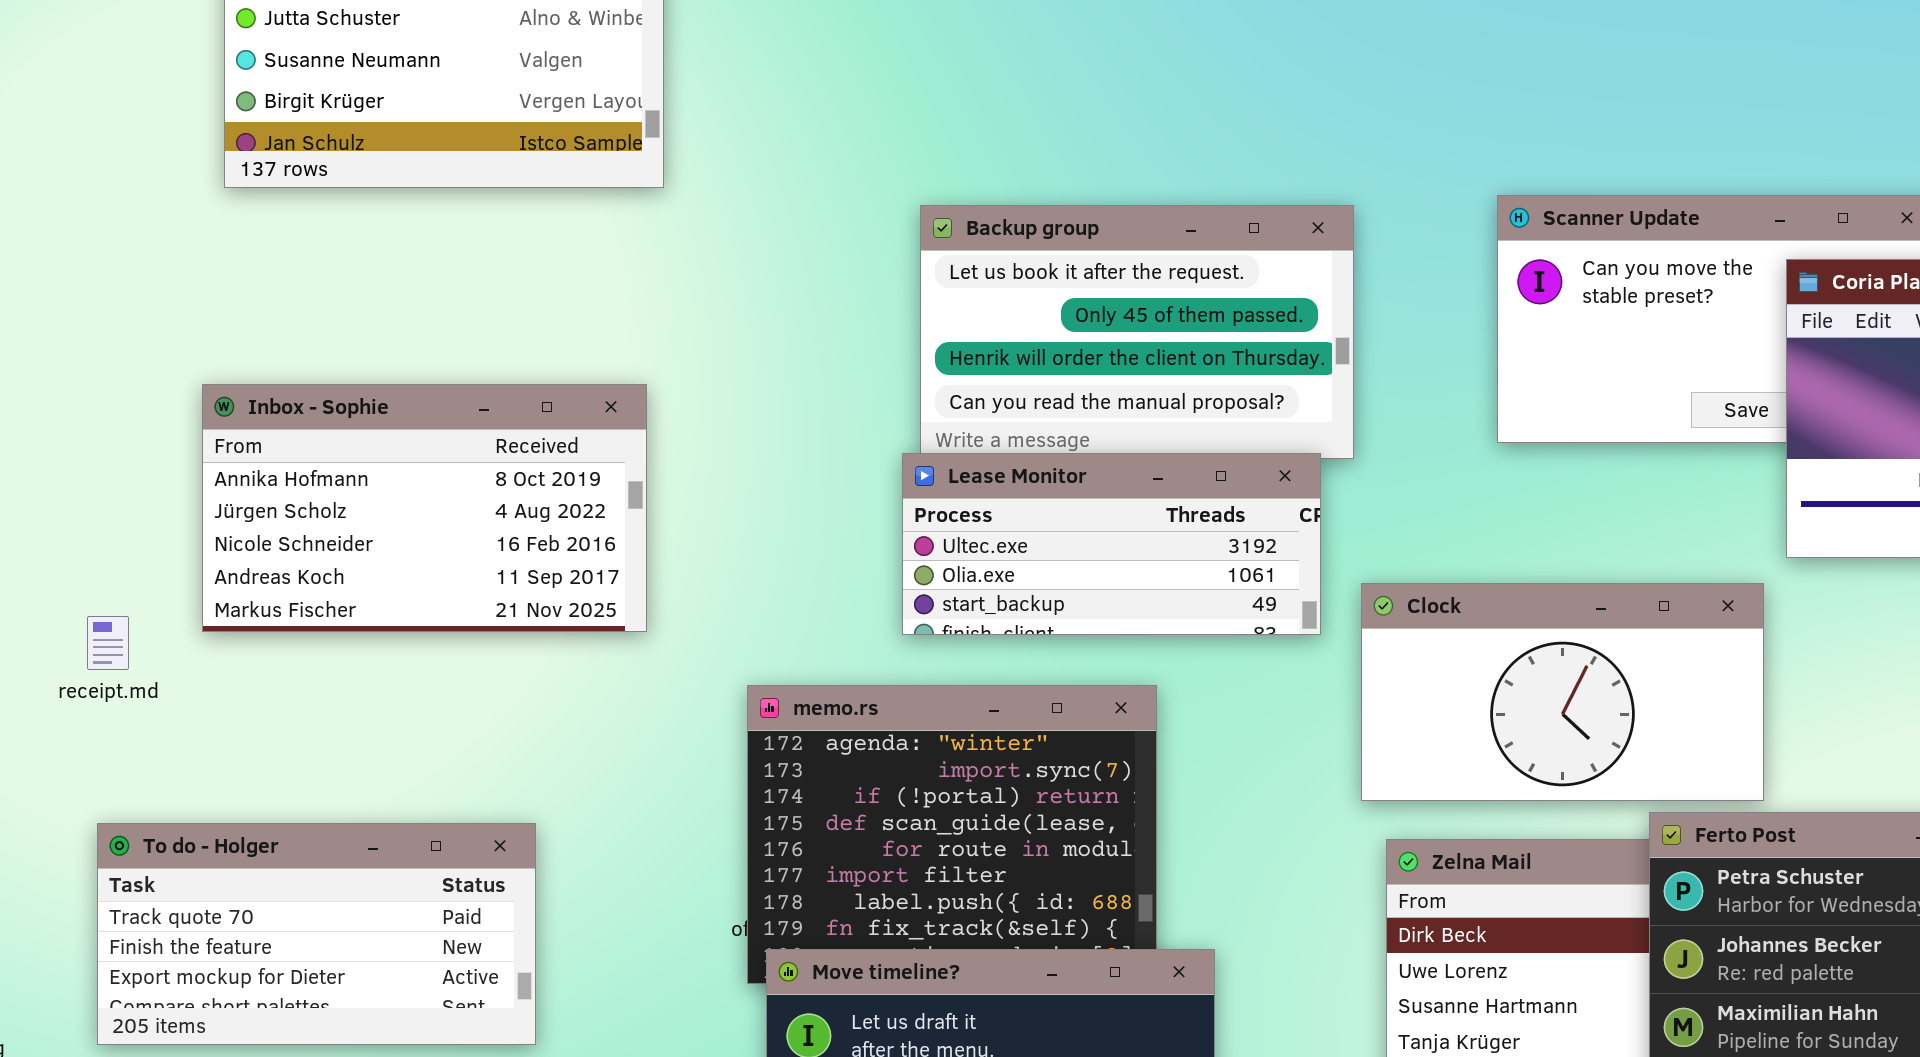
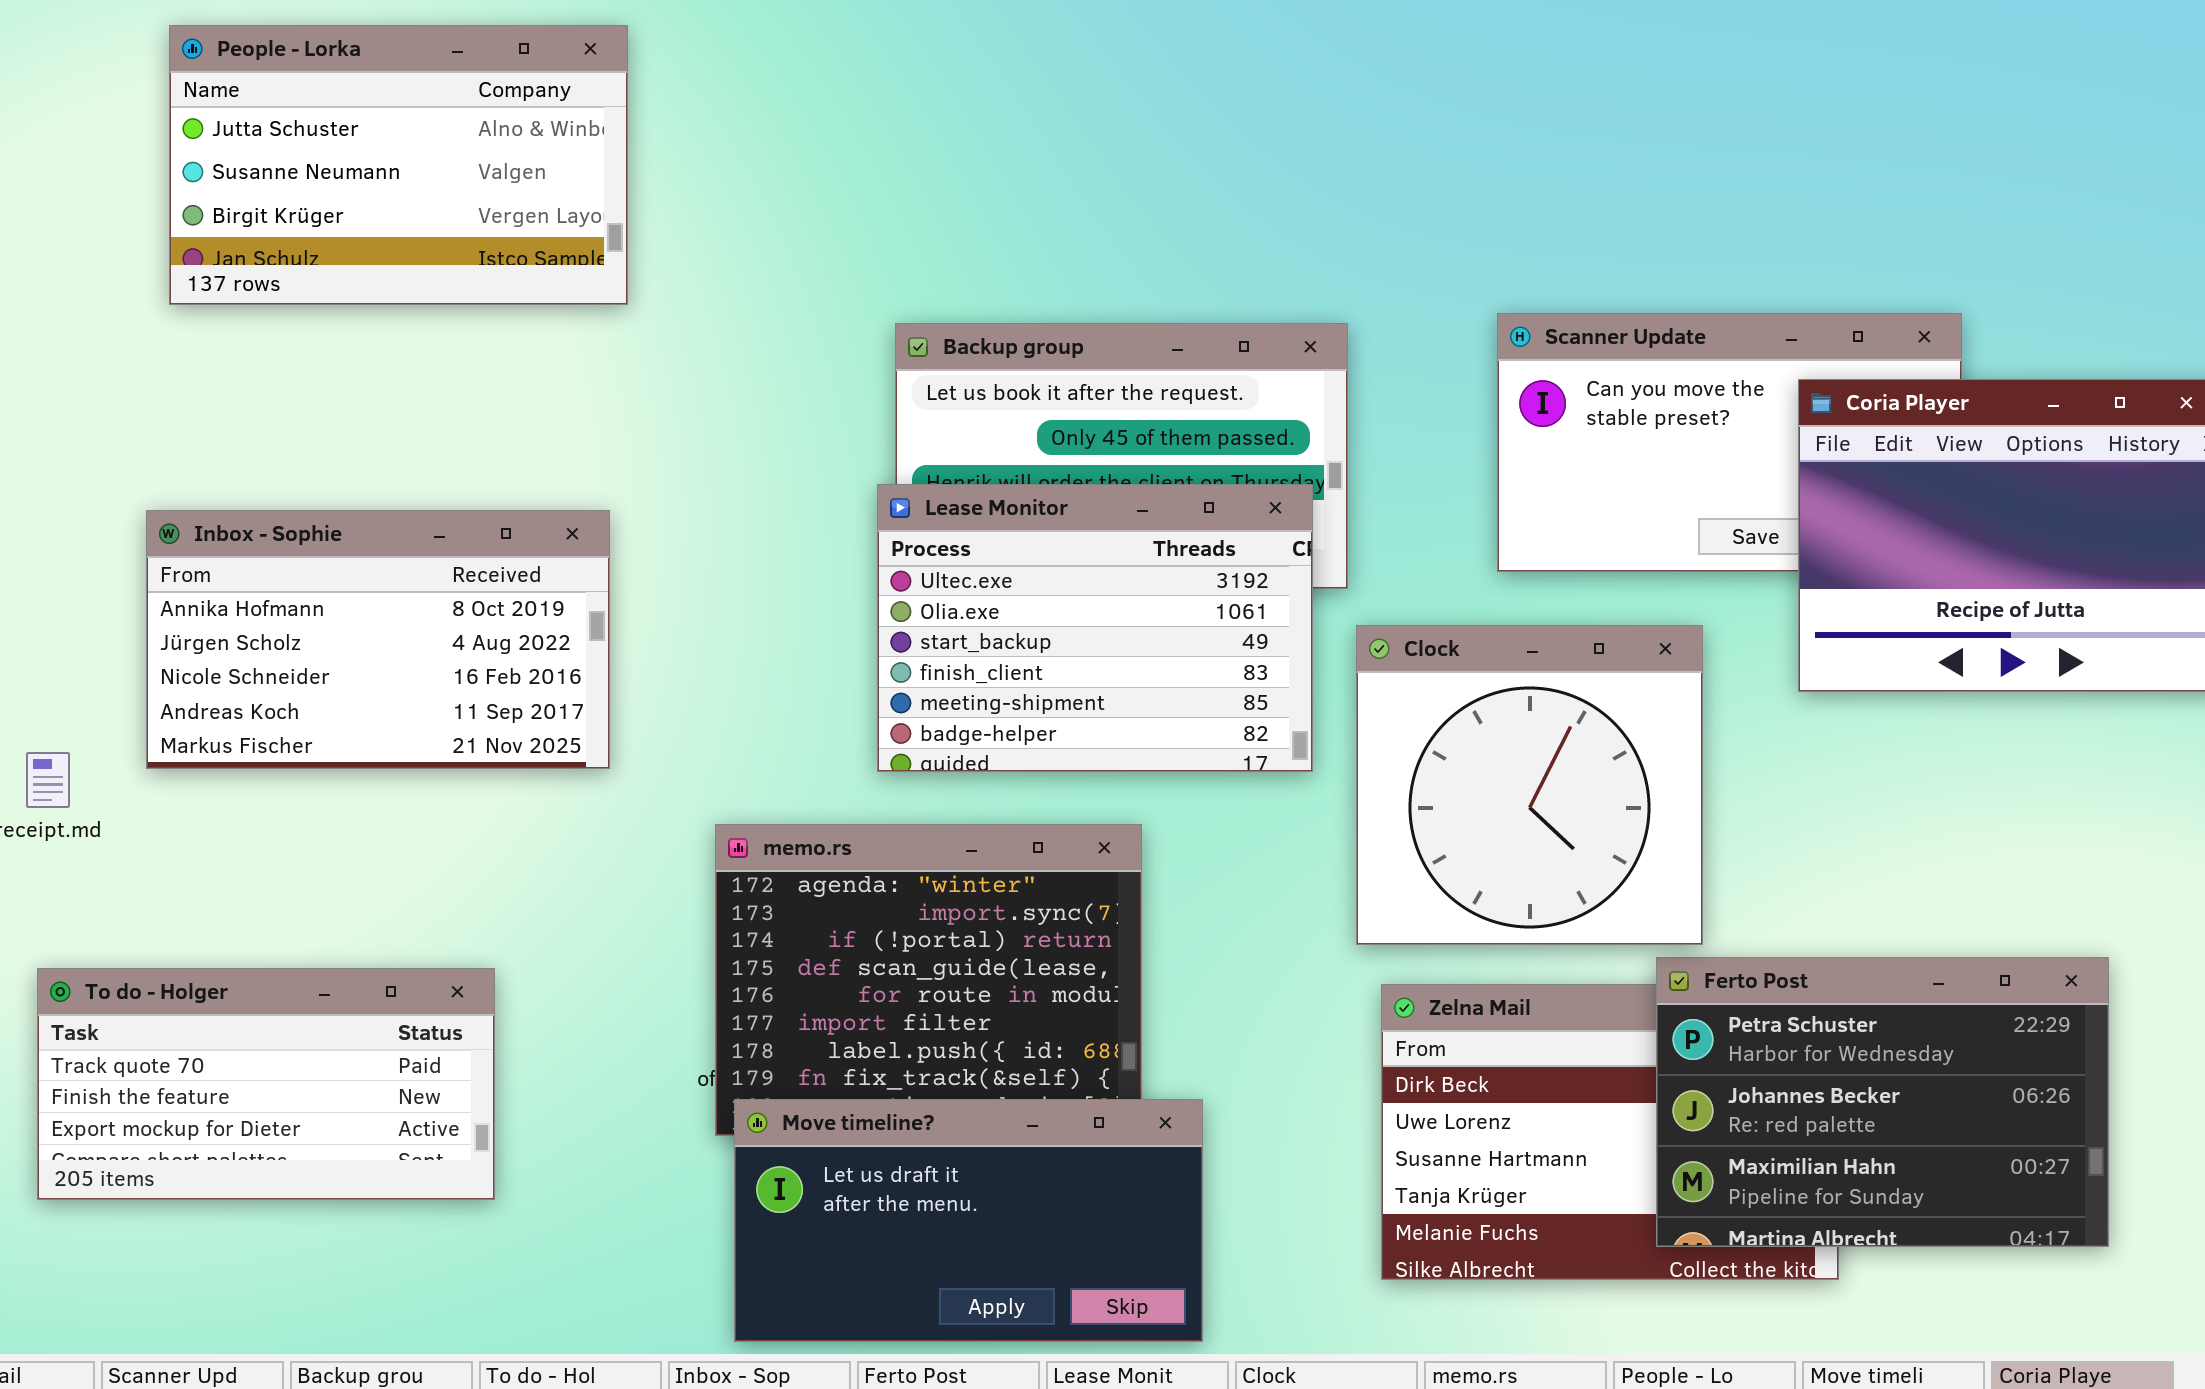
Lease Monitor: [902,453,1321,635] -> [877,484,1313,772], resized
Clock: [1361,583,1764,801] -> [1356,625,1703,945], resized

